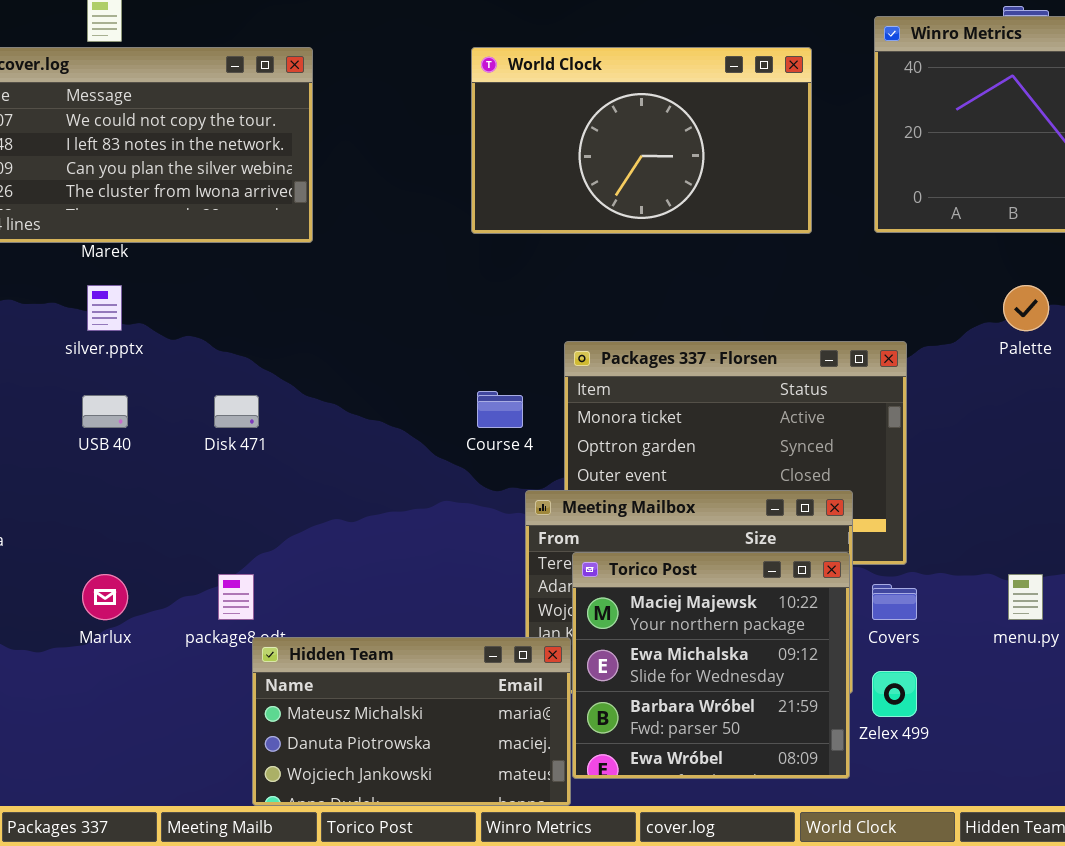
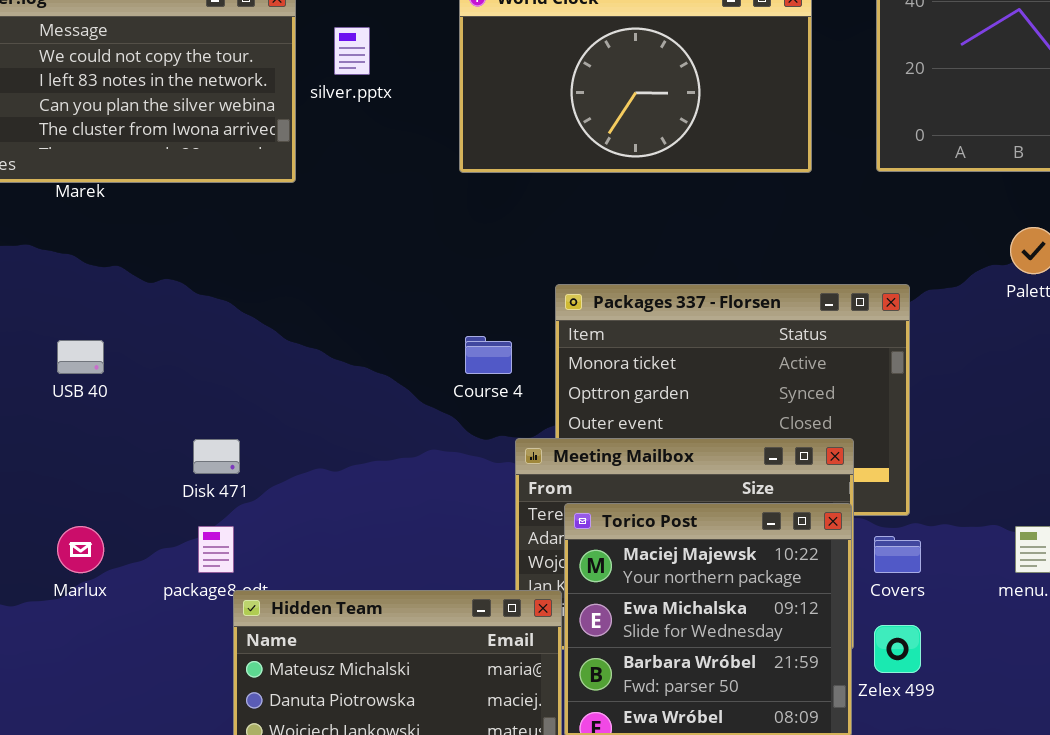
silver.pptx: [87,285,122,331] -> [334,27,370,75], moved
Disk 471: [214,395,259,428] -> [193,439,240,474], moved

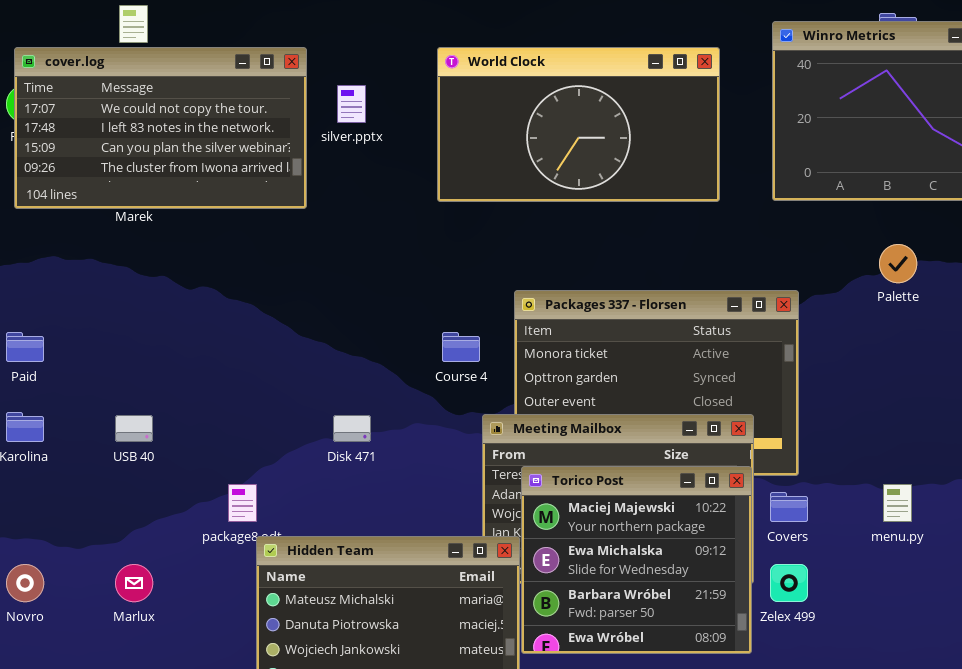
USB 40: [57,340,104,374] -> [115,415,153,442], moved
Disk 471: [193,439,240,474] -> [333,415,371,442], moved
Marlux: [57,526,104,573] -> [115,564,153,602], moved

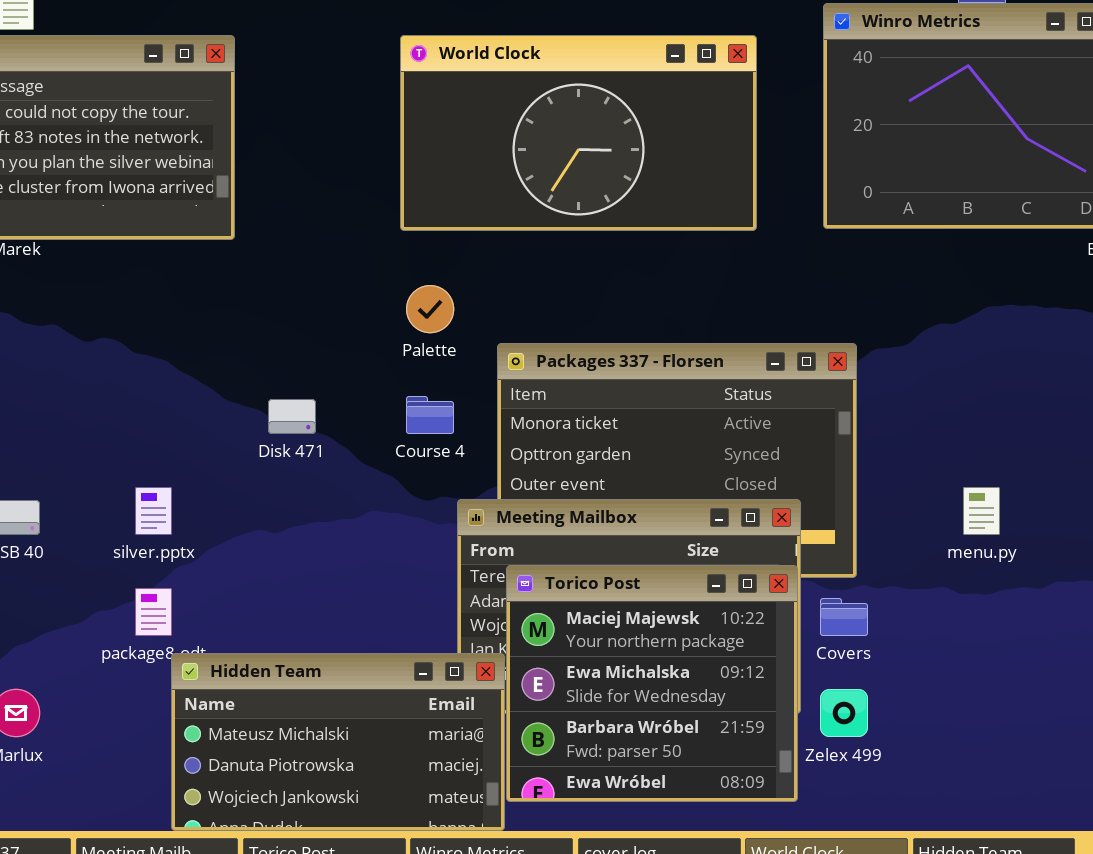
silver.pptx: [337,85,366,123] -> [135,487,172,535], moved
Palette: [879,244,917,283] -> [406,285,454,333], moved
Disk 471: [333,415,371,442] -> [268,399,316,434], moved
menu.py: [883,484,912,522] -> [963,487,1000,535], moved

